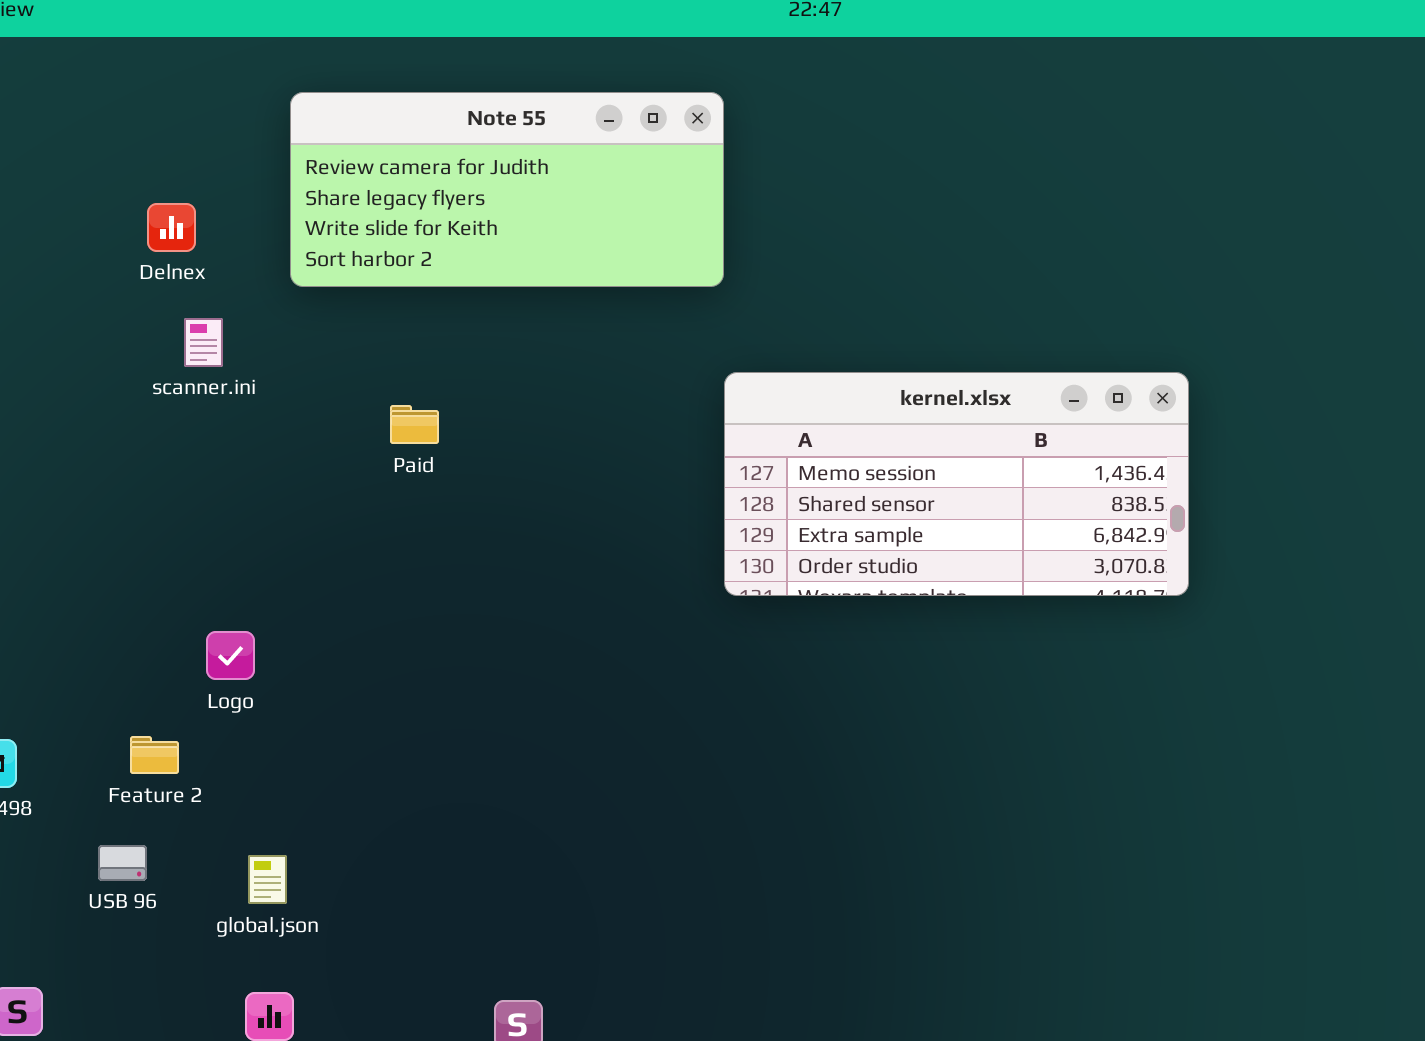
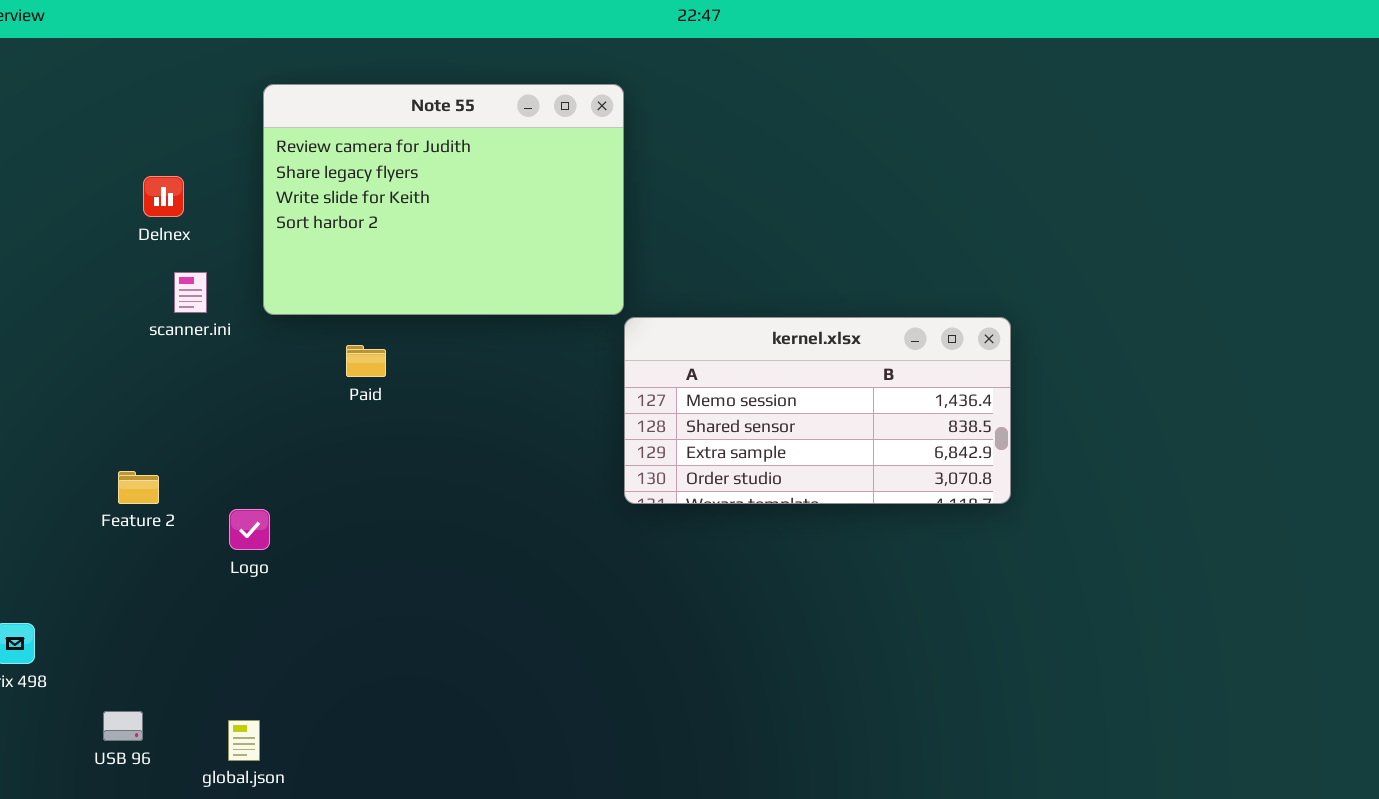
Note 55: [290,92,724,287] -> [263,84,624,315], resized
Logo: [206,631,255,680] -> [229,509,270,550], moved
Feature 2: [130,736,179,774] -> [118,471,159,504], moved

